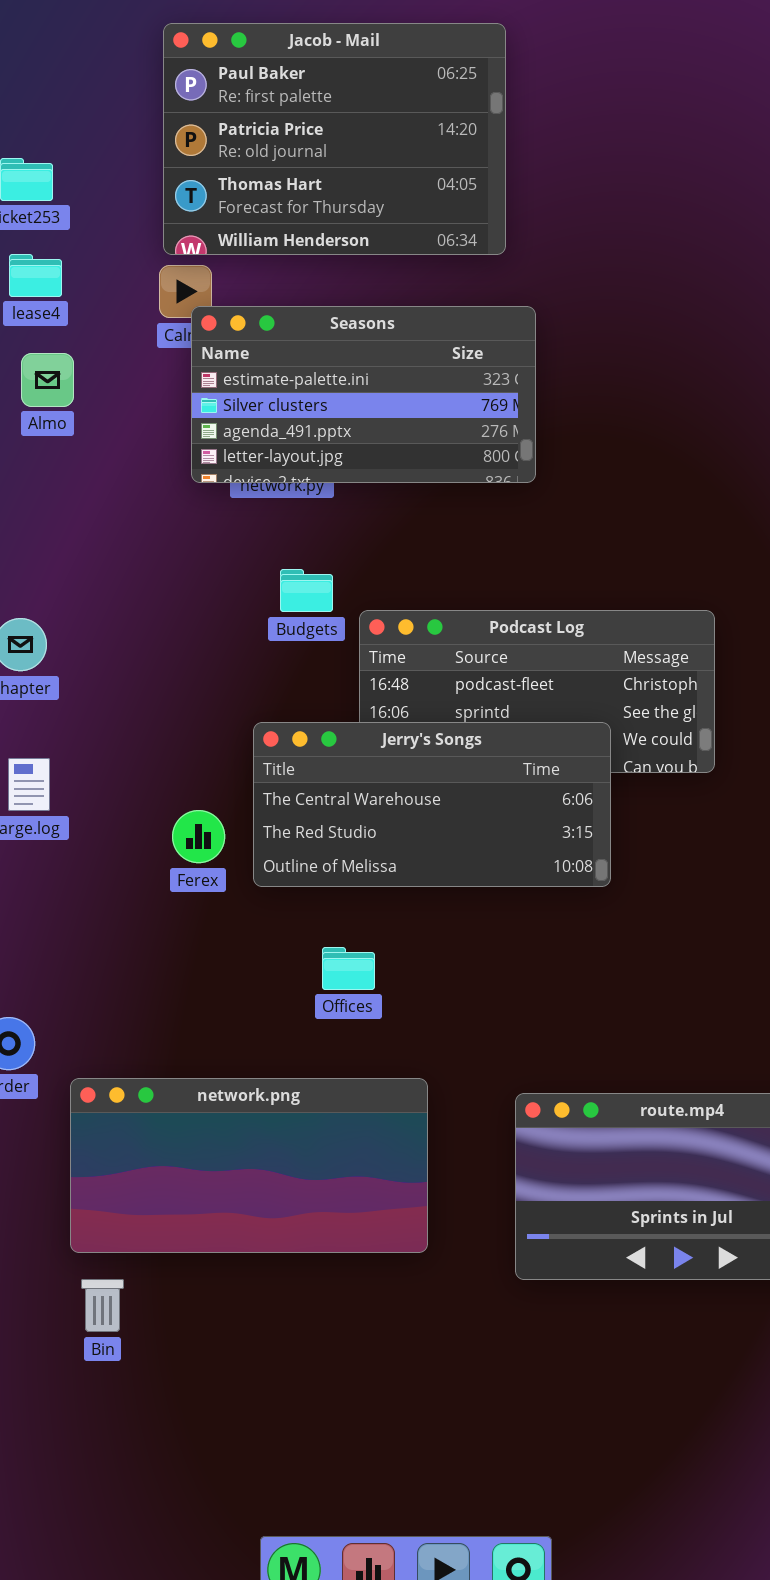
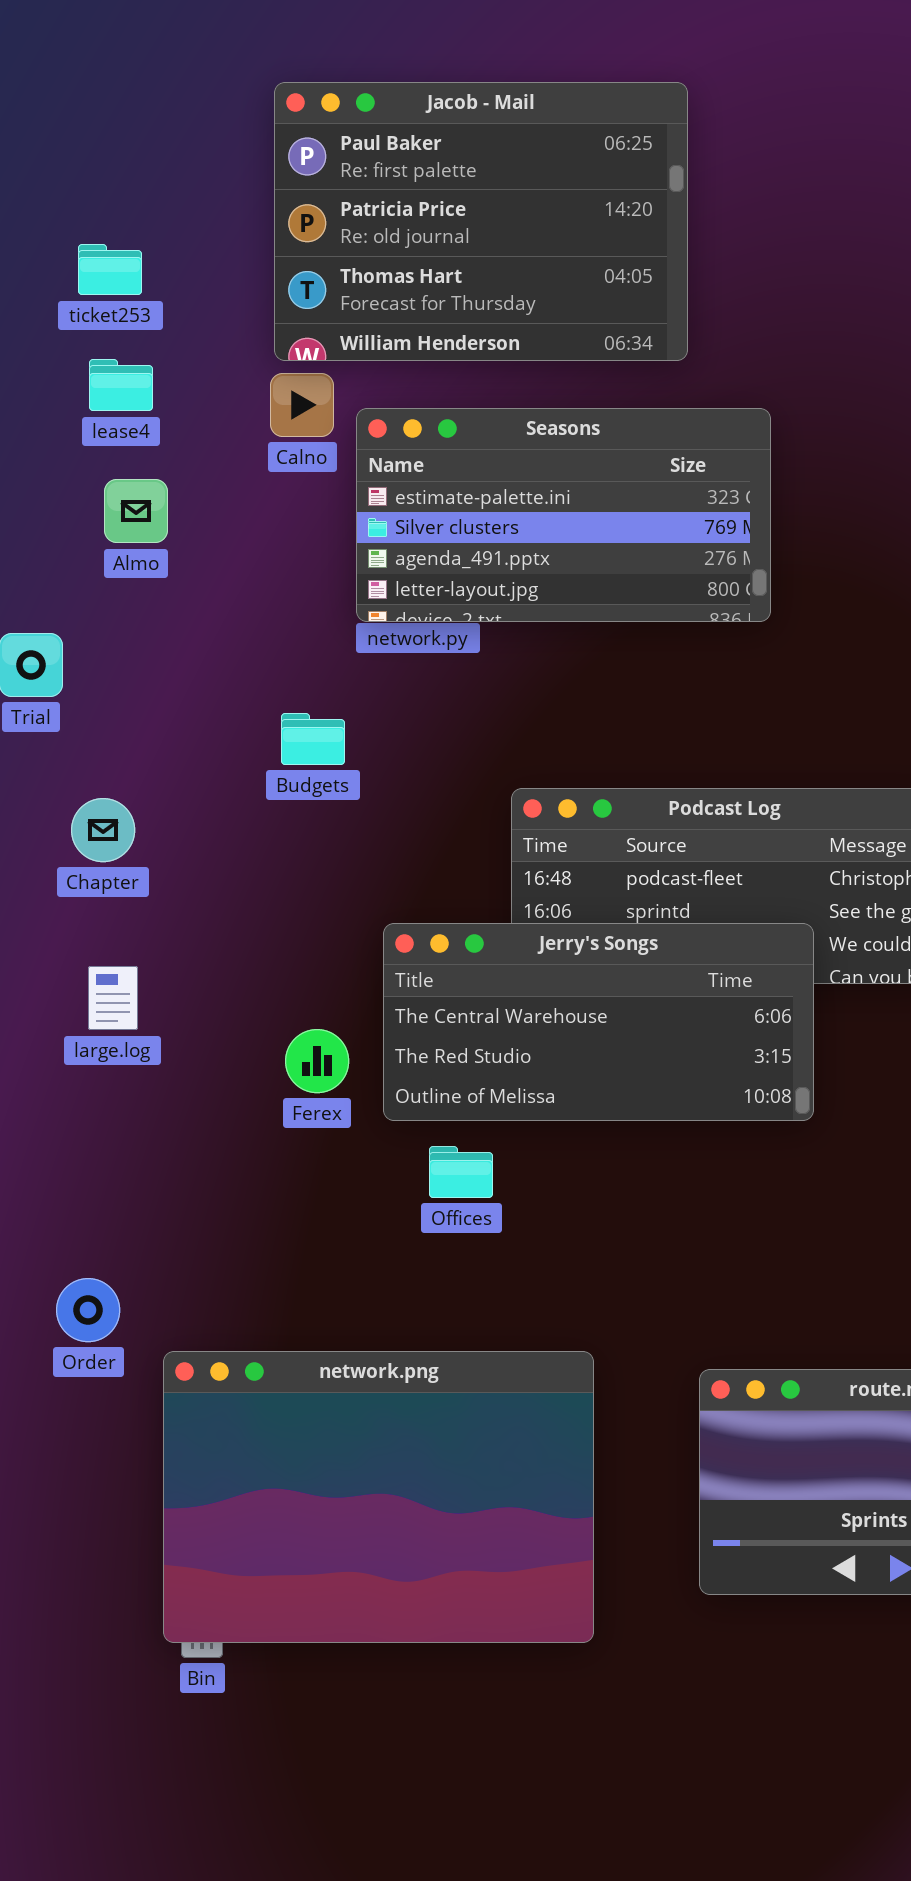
Seasons: [191,306,536,483] -> [356,408,771,622], moved
Budgets: [280,569,333,612] -> [281,713,345,765], moved
Offices: [322,947,375,990] -> [429,1146,493,1198], moved
network.png: [70,1078,428,1253] -> [163,1351,594,1643], resized

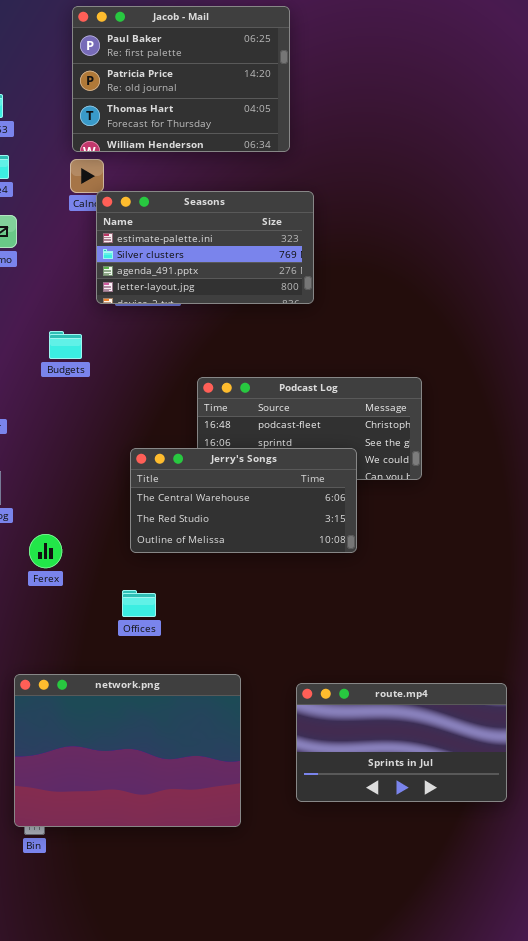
Seasons: [356,408,771,622] -> [96,191,314,304], moved
Budgets: [281,713,345,765] -> [49,331,82,359], moved
Ferex: [285,1029,349,1093] -> [29,534,62,568], moved
Offices: [429,1146,493,1198] -> [122,590,156,617], moved

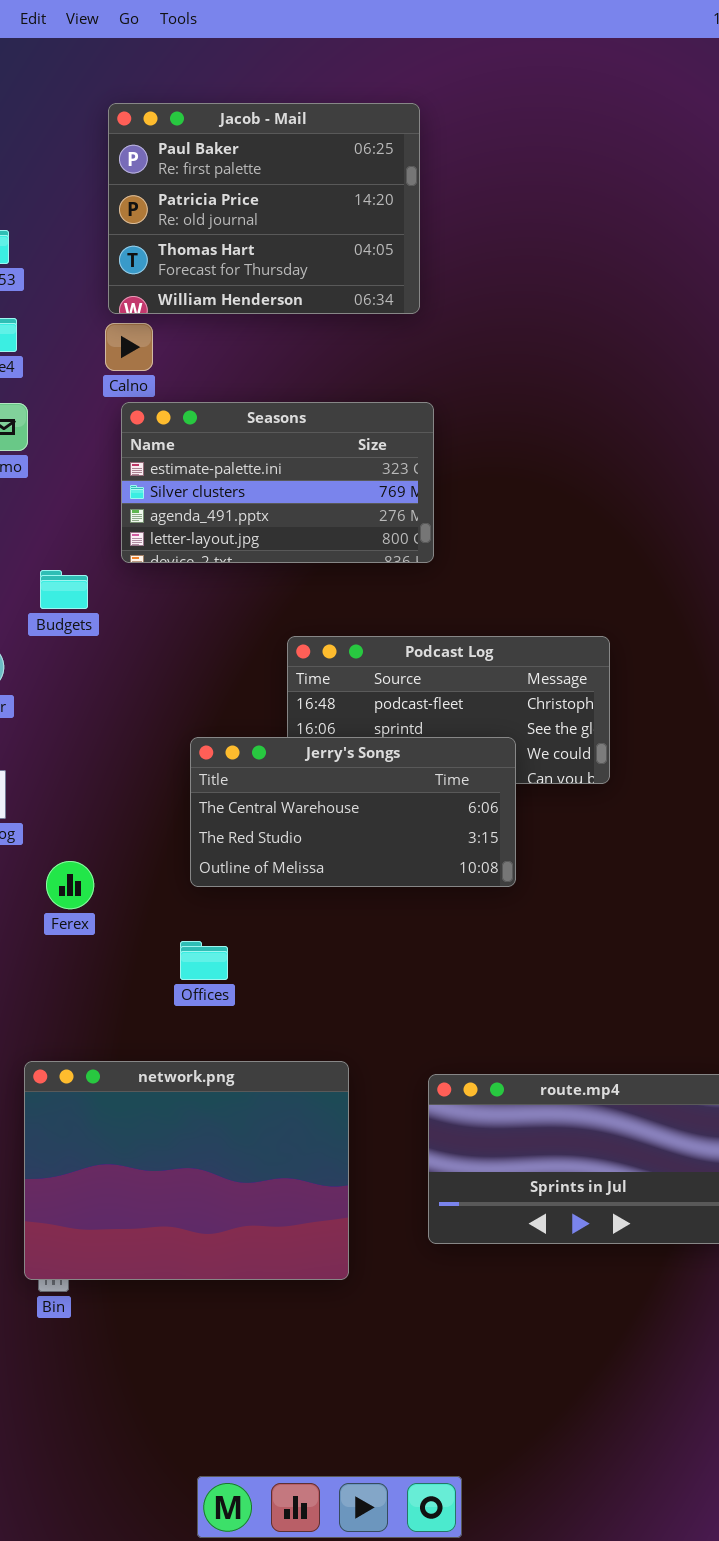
Seasons: [96,191,314,304] -> [121,402,434,563], moved
Budgets: [49,331,82,359] -> [40,570,88,609], moved

